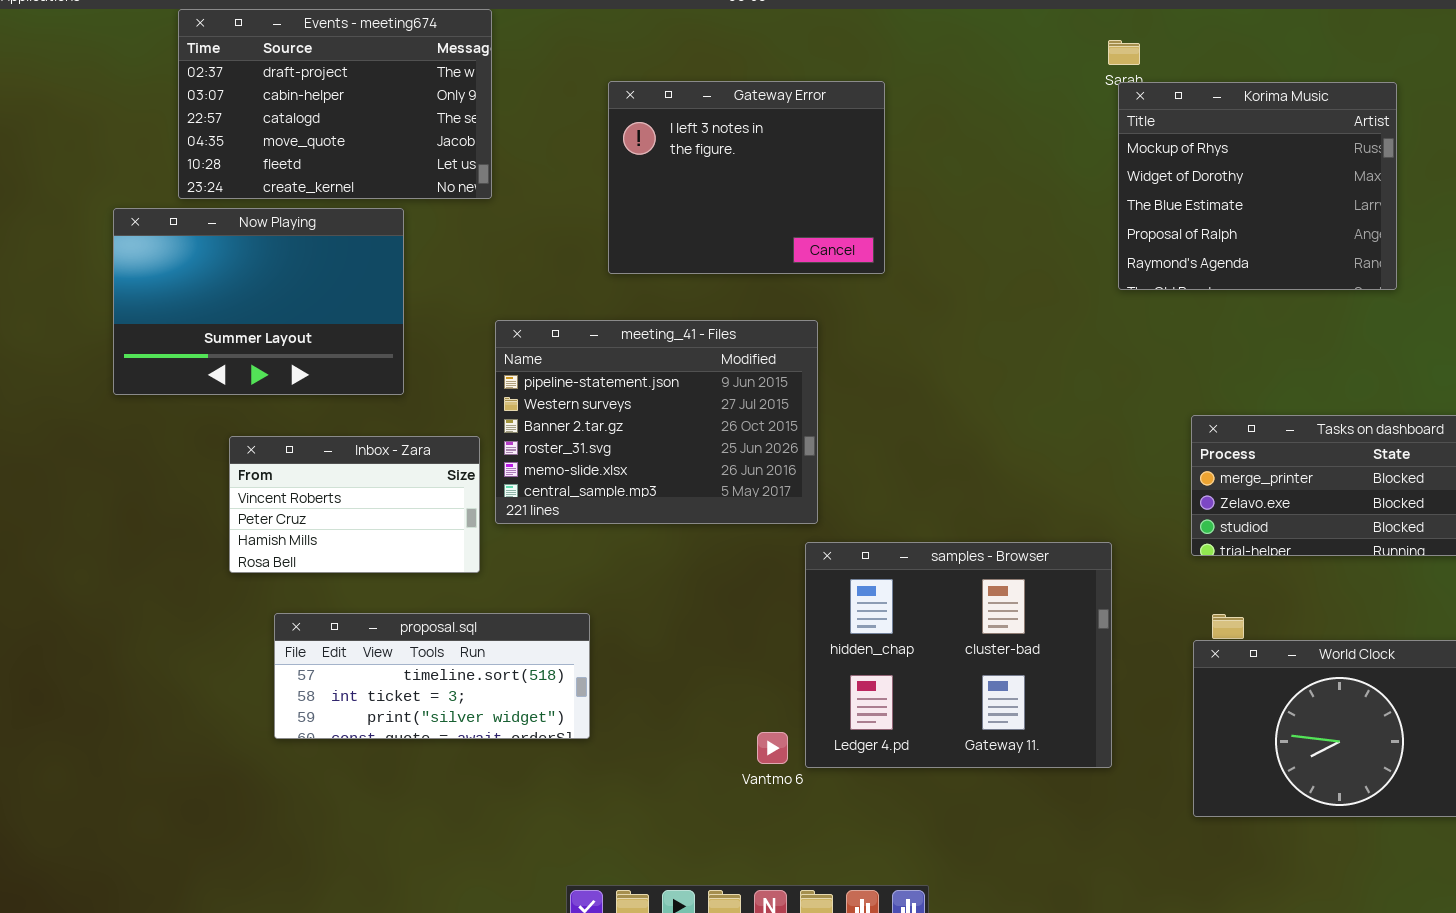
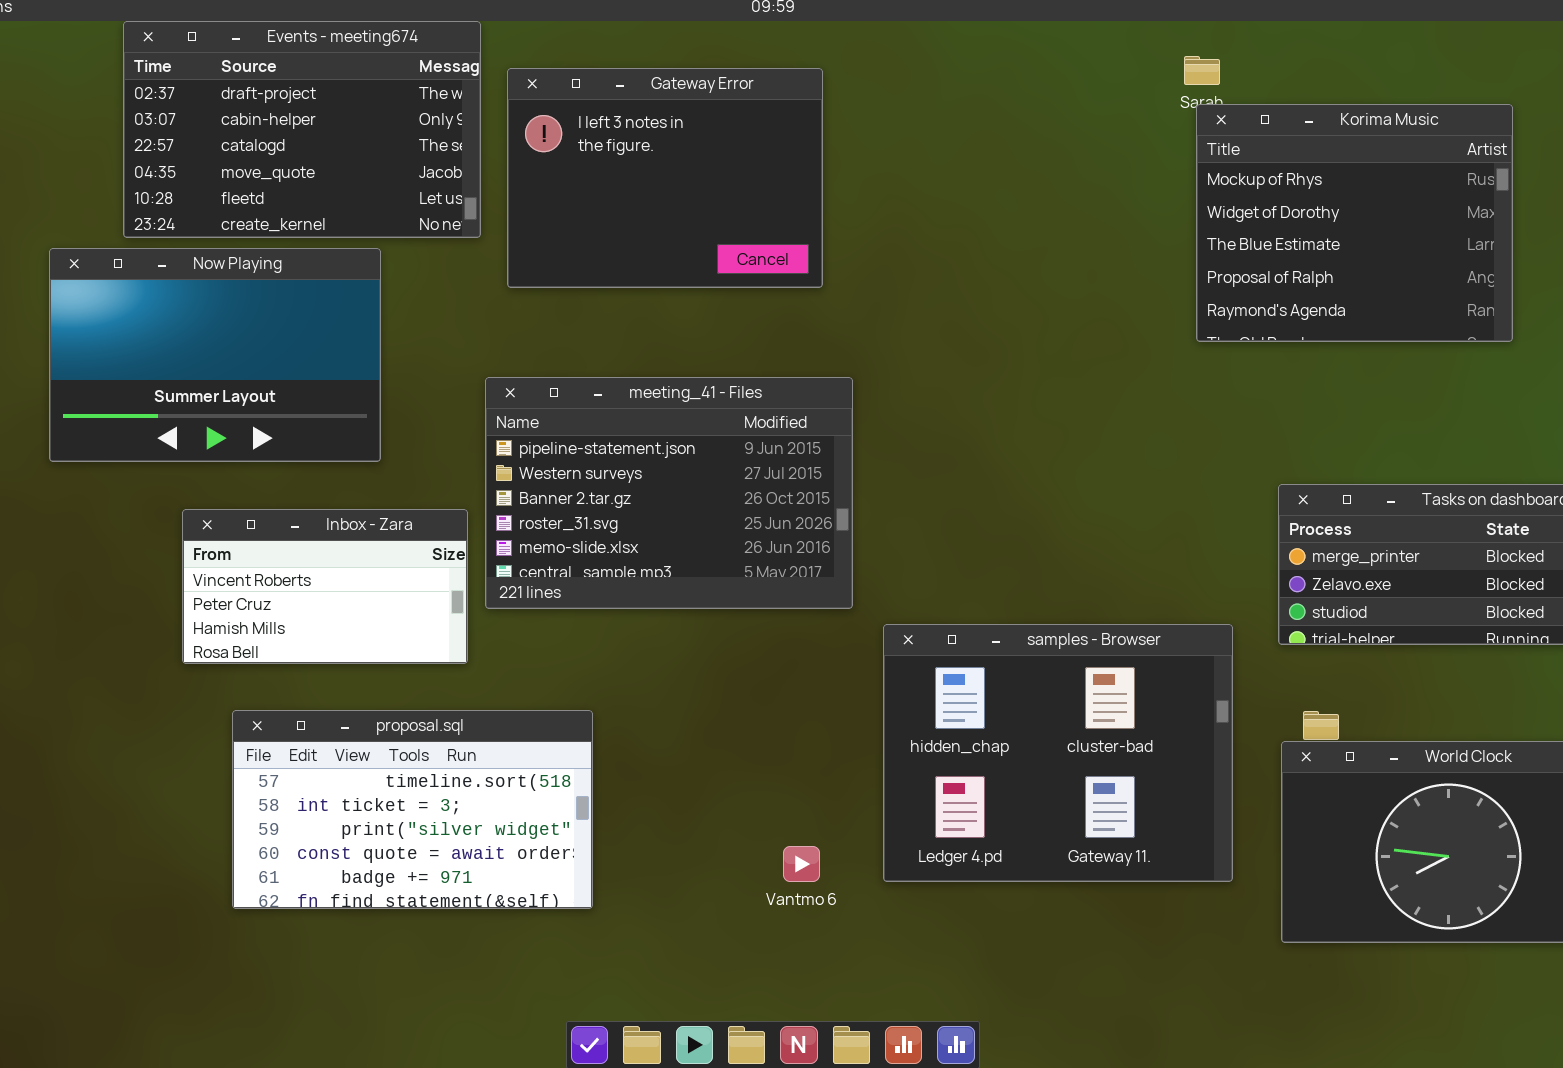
Gateway Error: [608,81,885,274] -> [507,68,823,288], moved
samples - Browser: [805,542,1112,768] -> [883,624,1233,882], moved
proposal.sql: [274,613,590,739] -> [232,710,593,909], resized

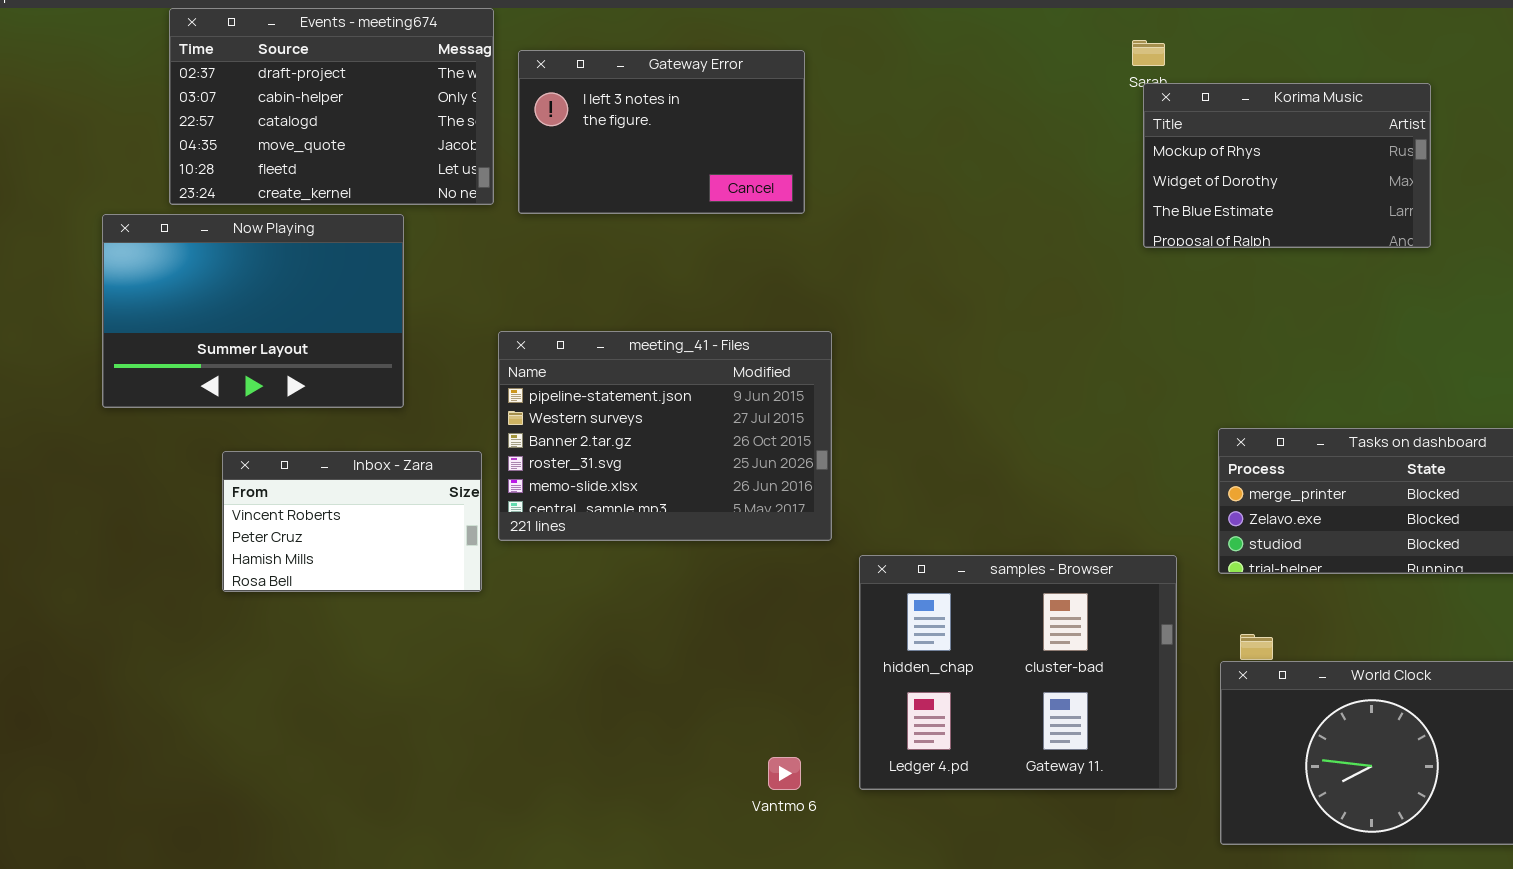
Gateway Error: [507,68,823,288] -> [518,50,805,214], resized
Korima Music: [1196,104,1513,342] -> [1143,83,1431,248], resized
proposal.sql: [232,710,593,909] -> none, closed

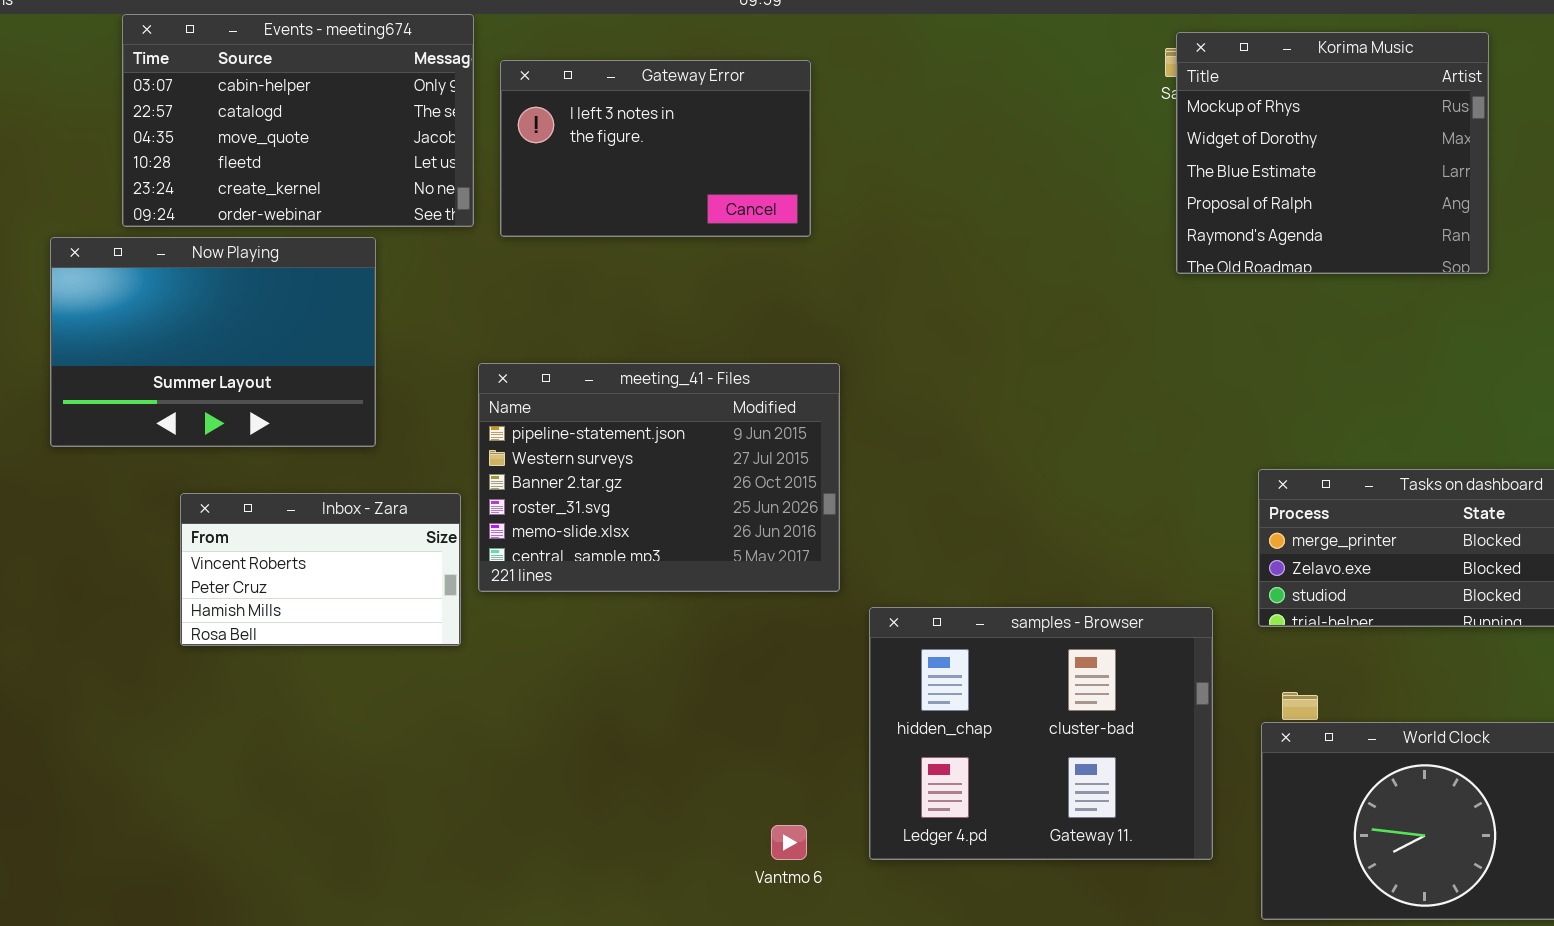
Events - meeting674: [169,8,494,205] -> [122,14,474,227], scrolled down 1 row
Korima Music: [1143,83,1431,248] -> [1176,32,1489,274], resized

